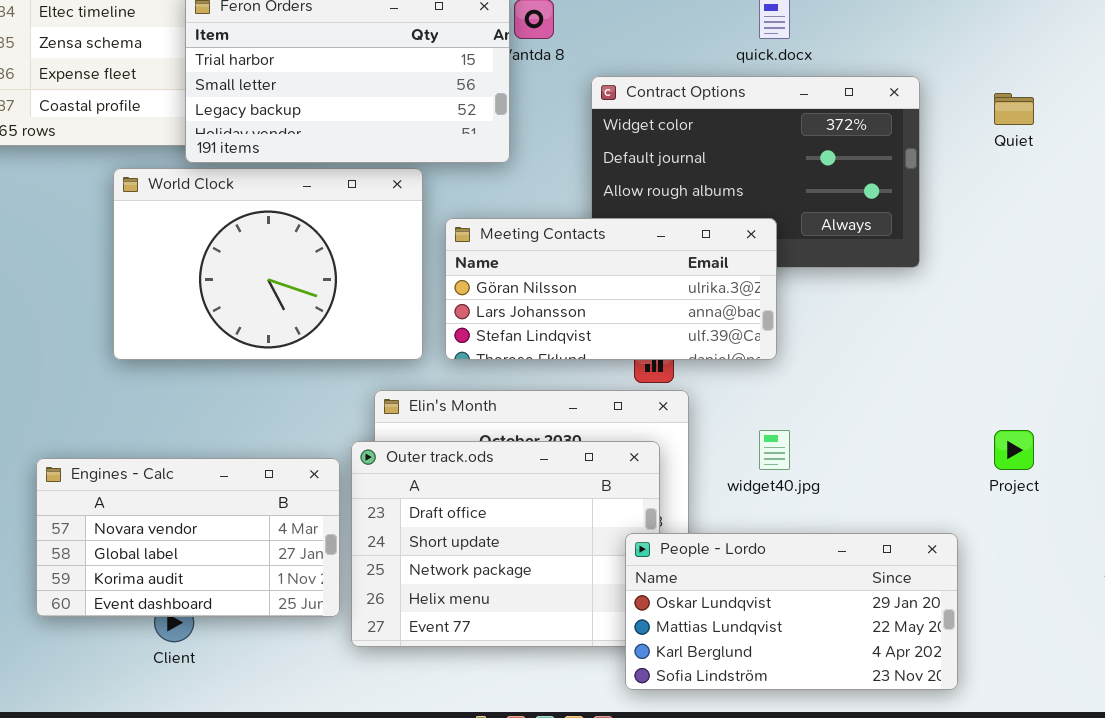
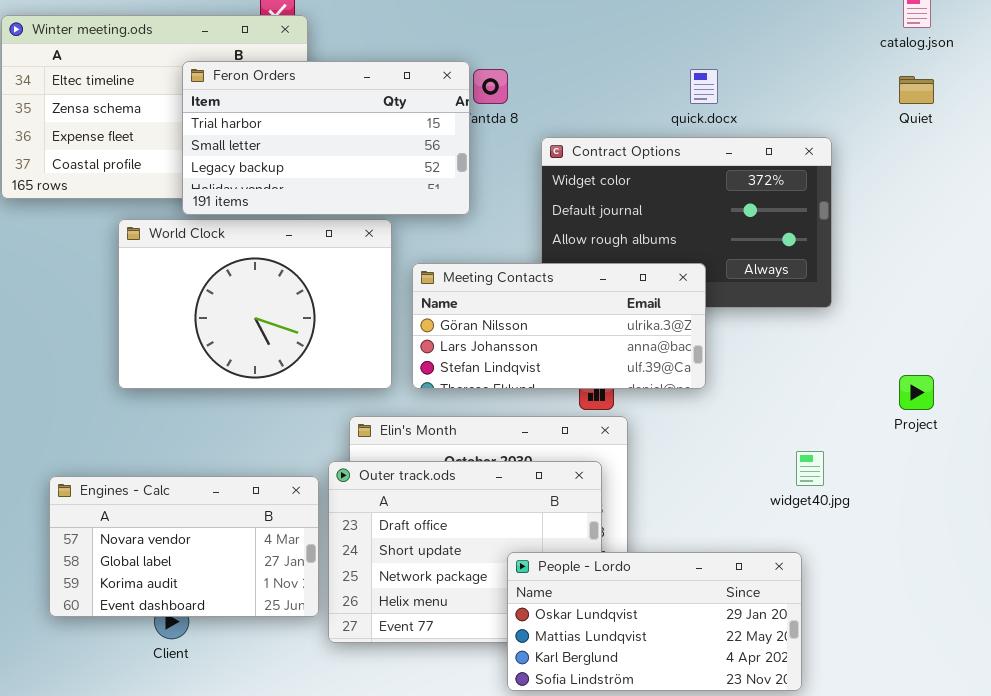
Quiet: [994,93,1034,125] -> [899,76,934,104], moved
widget40.jpg: [759,430,790,470] -> [796,451,824,486], moved
Project: [994,430,1034,470] -> [899,375,934,410], moved
People - Lordo: [625,533,958,690] -> [507,552,802,691], moved

